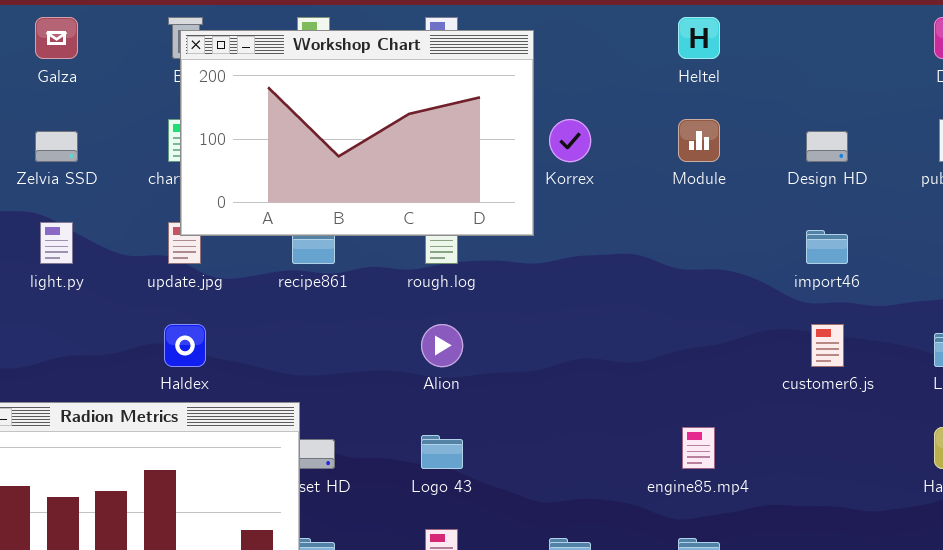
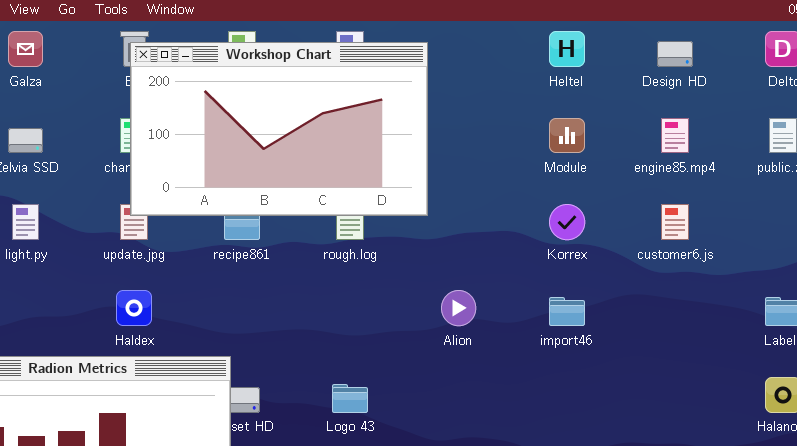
Korrex: [549,119,591,162] -> [549,204,585,240], moved
Design HD: [806,131,848,162] -> [657,41,693,67], moved
import46: [806,230,848,264] -> [549,297,585,326], moved
Alion: [421,324,463,367] -> [441,290,476,326], moved
customer6.js: [811,324,844,367] -> [661,204,689,240], moved
engine85.mp4: [682,427,715,469] -> [661,118,689,153], moved

